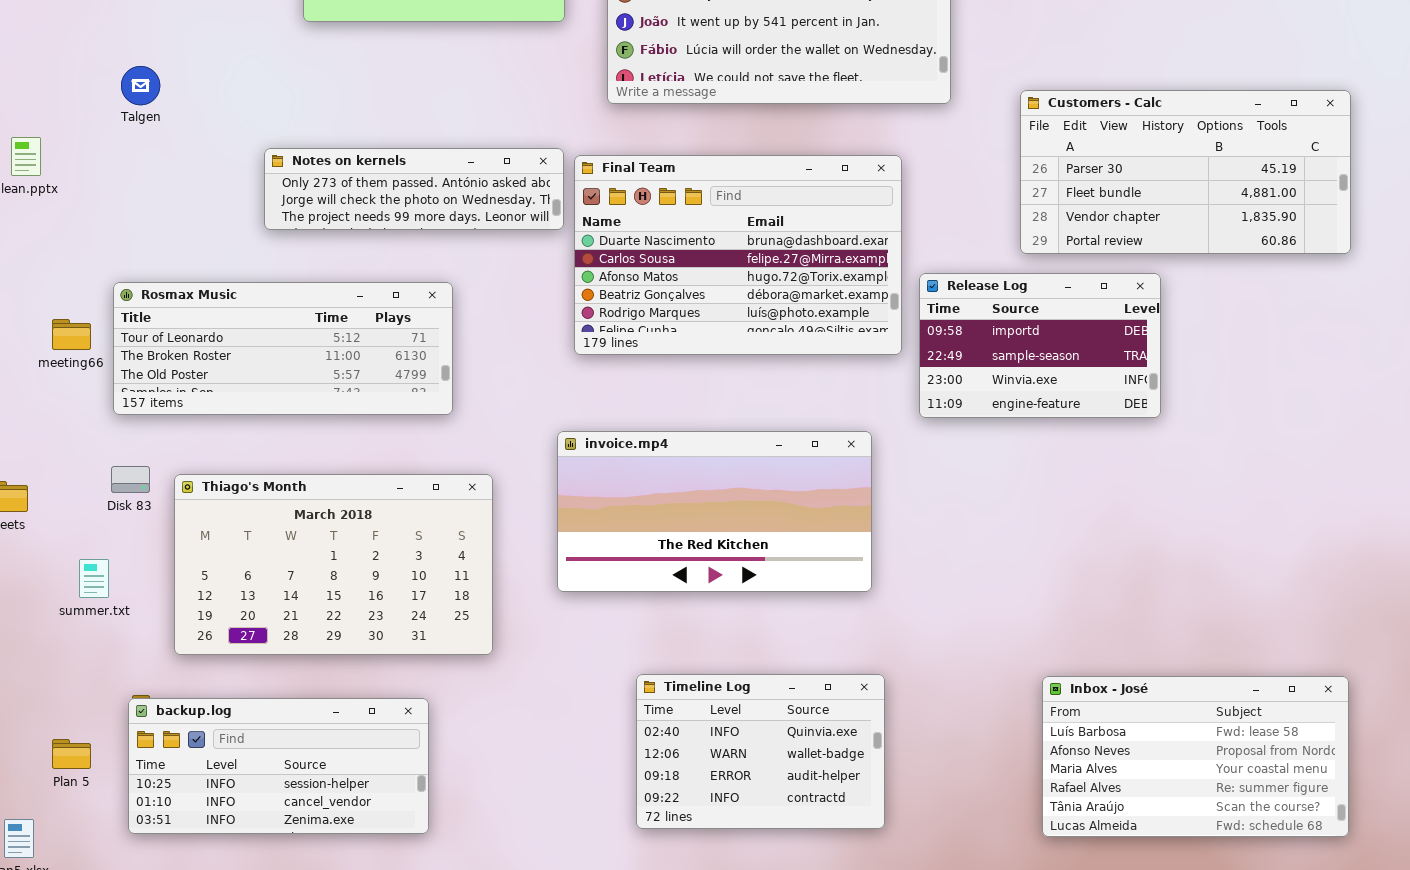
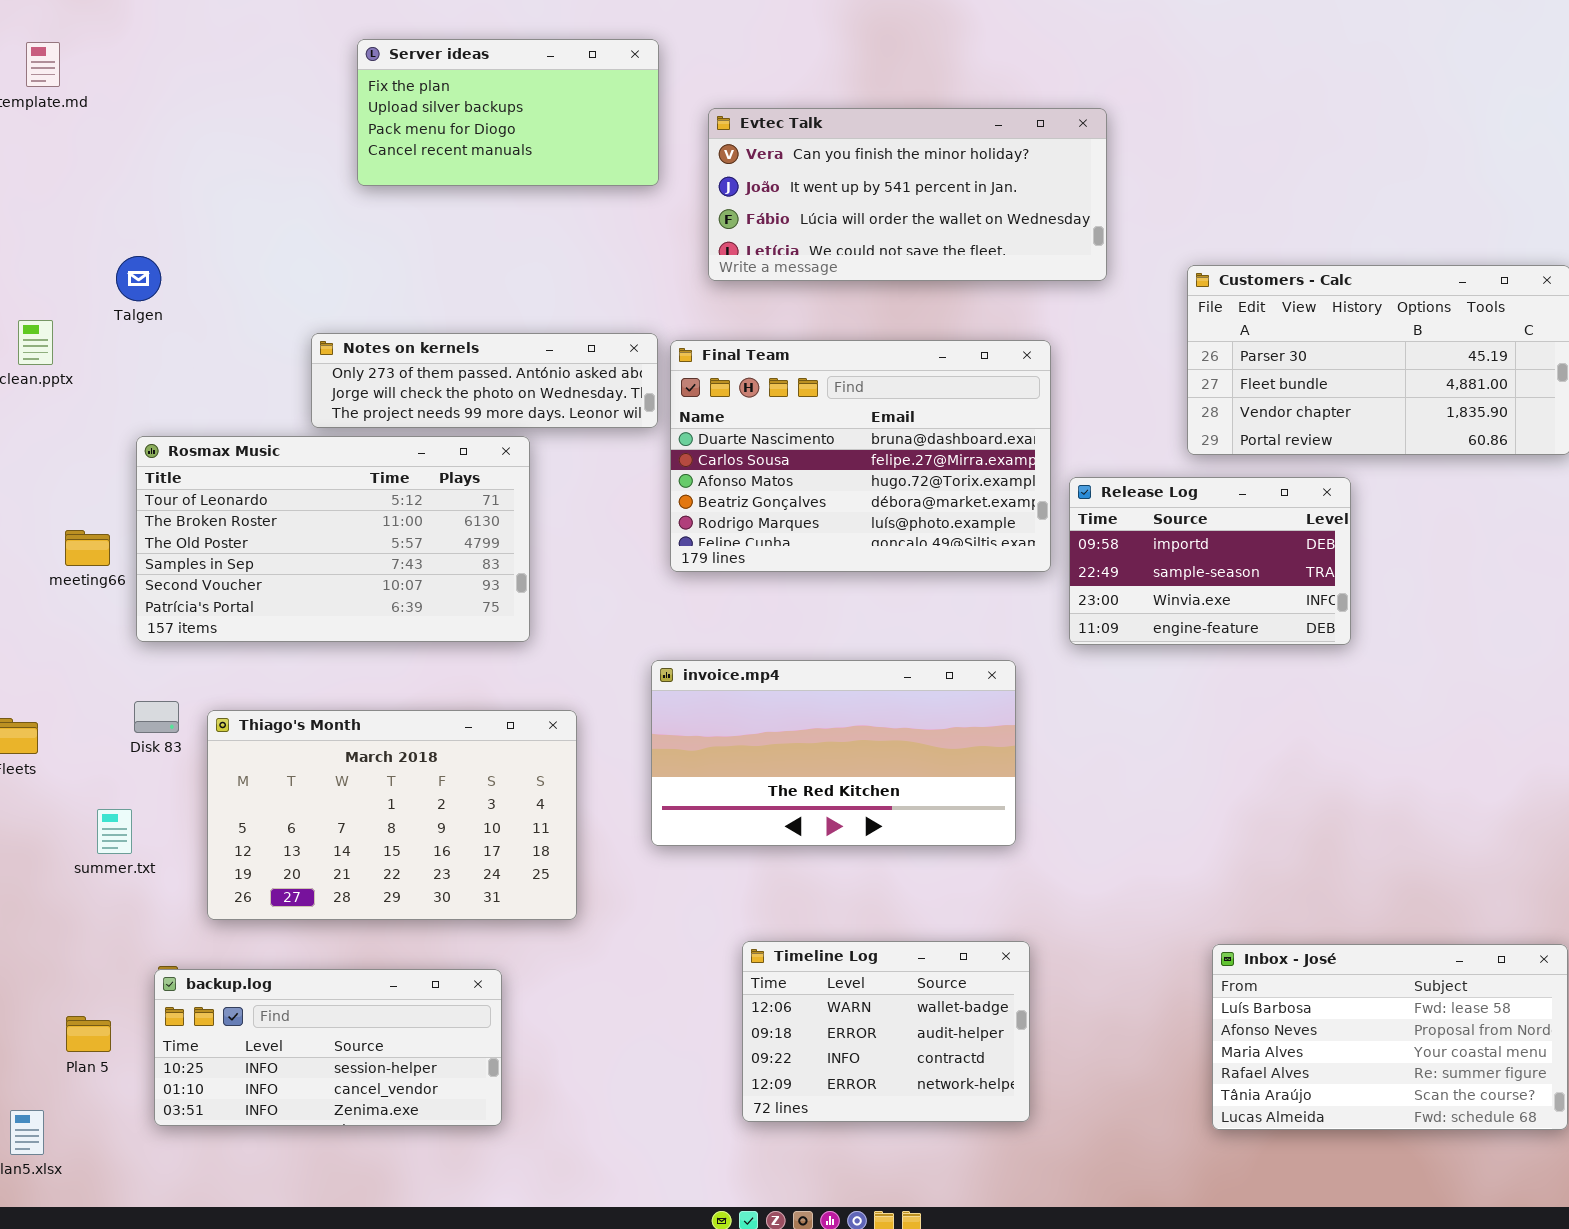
Talgen: [121,66,160,105] -> [116,256,161,301], moved
Rosmax Music: [113,282,453,415] -> [136,436,530,642], resized
Timeline Log: [636,674,885,829] -> [742,941,1030,1122], scrolled down 1 row

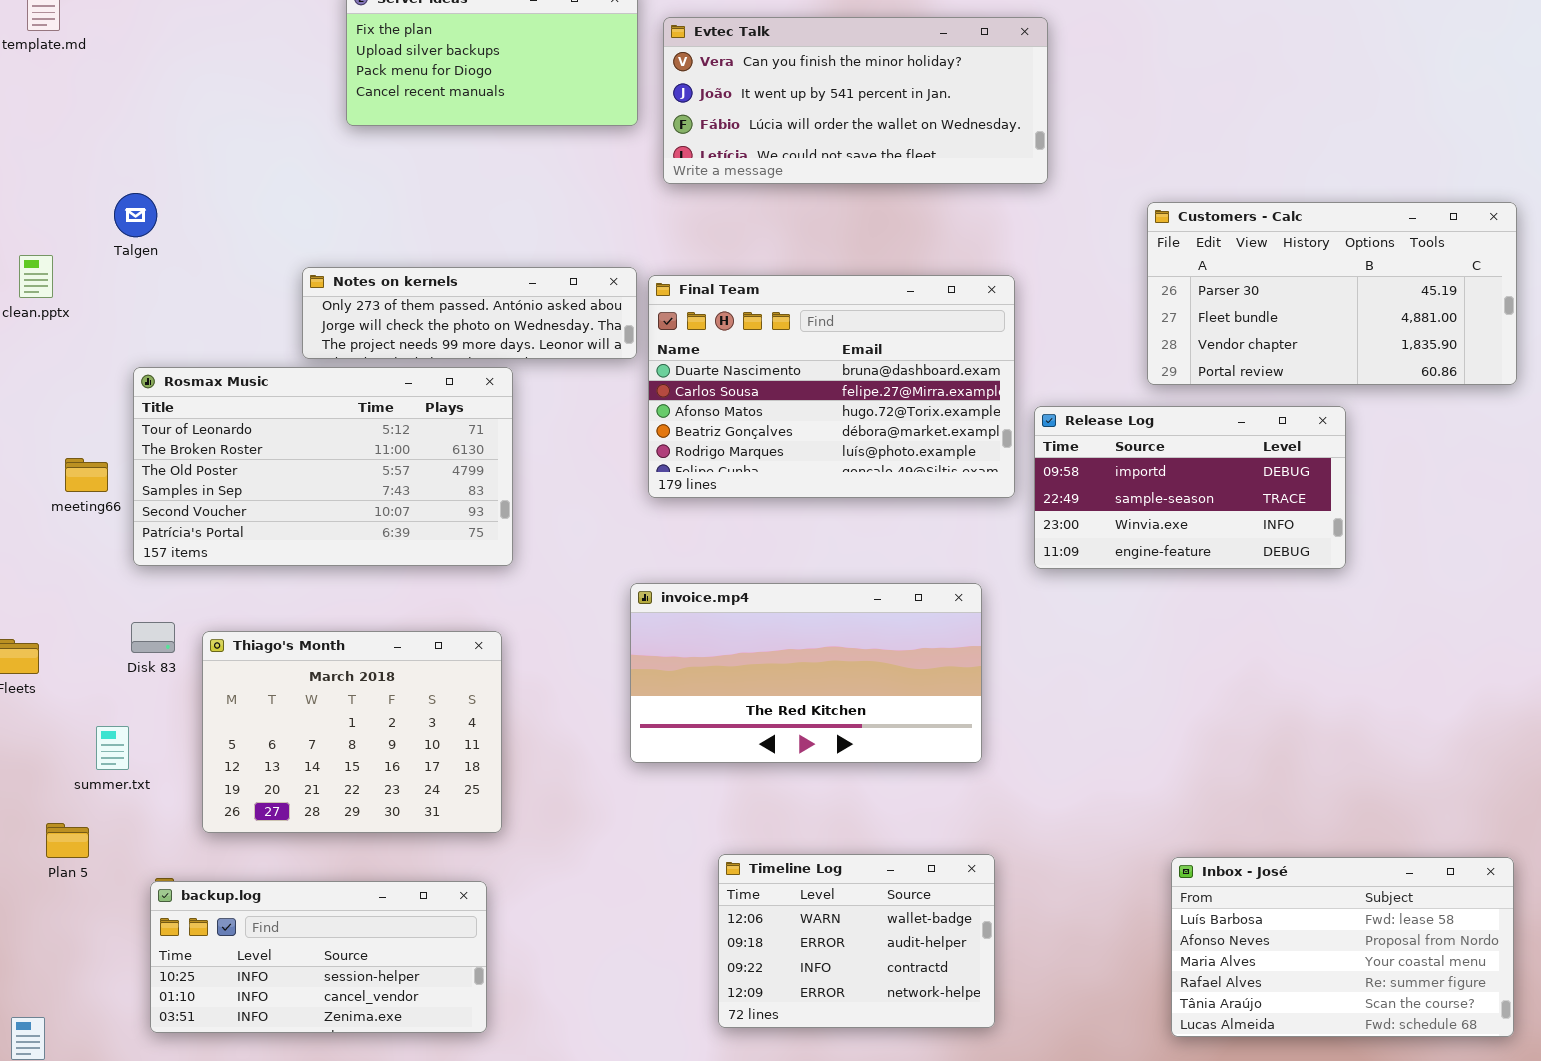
Evtec Talk: [708,108,1107,281] -> [663,17,1048,184], moved
Release Log: [1069,477,1351,645] -> [1034,406,1346,569], resized
Thiago's Month: [207,710,577,920] -> [202,631,502,833], resized
Plan 5: [66,1016,111,1052] -> [46,823,89,858], moved

